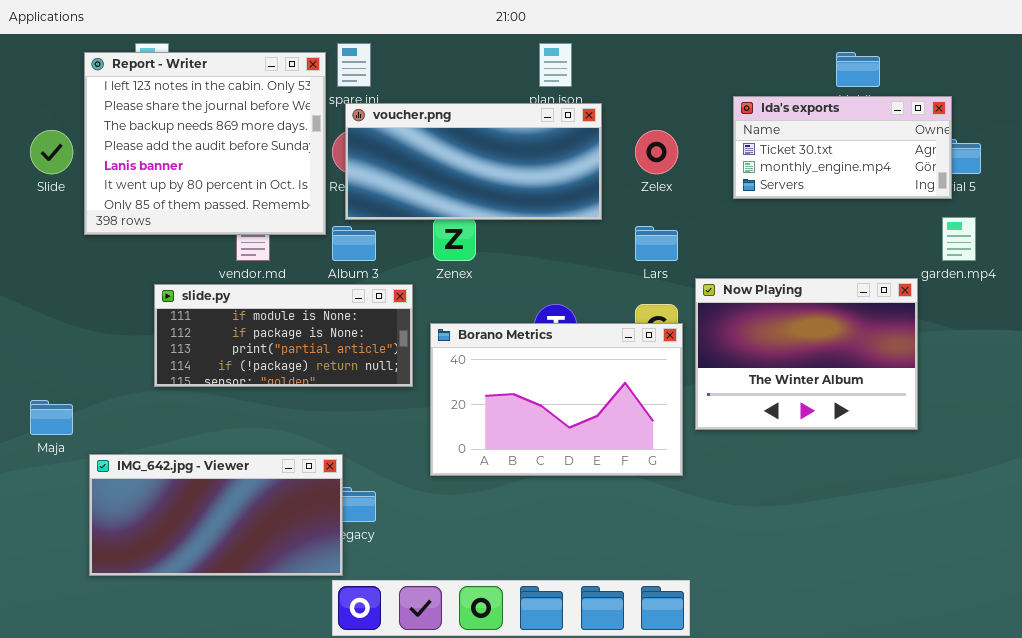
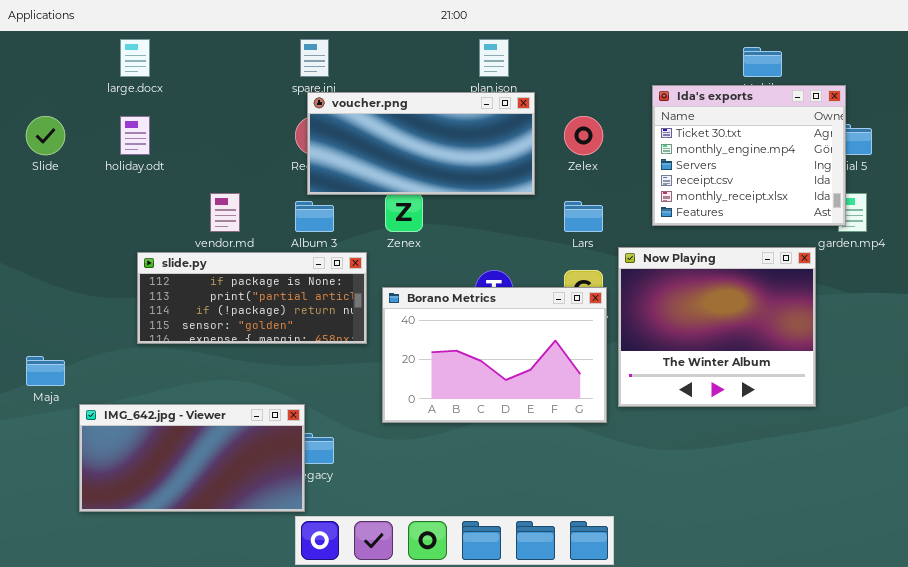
Report - Writer: [84,52,326,235] -> none, closed
Ida's exports: [733,96,952,199] -> [652,85,846,226], resized
Now Playing: [695,278,918,430] -> [618,247,816,407], resized
slide.py: [154,284,413,387] -> [137,252,367,344], scrolled down 1 row

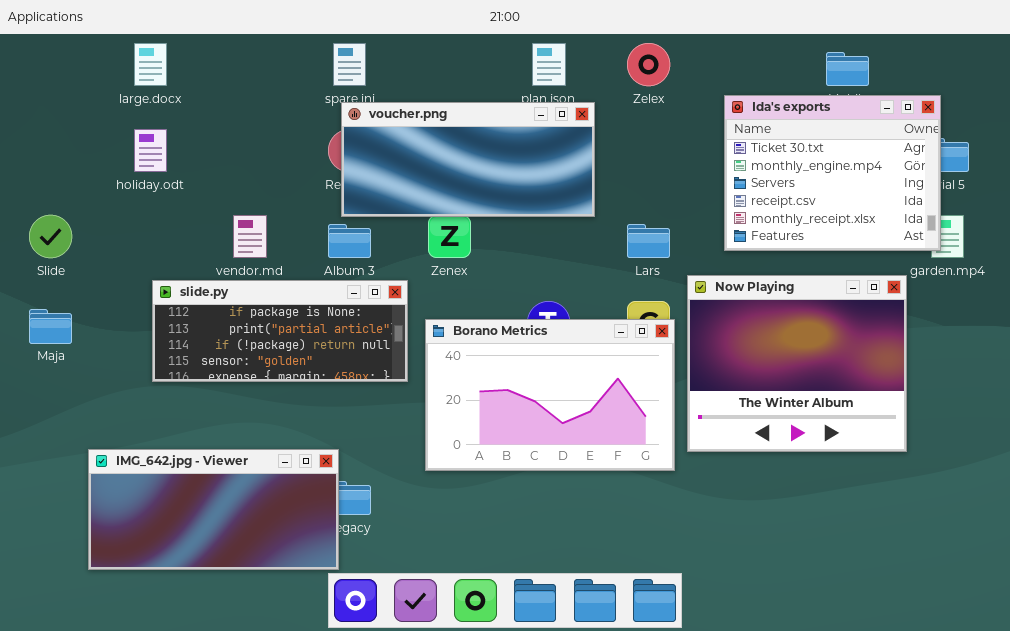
Slide: [26,116,65,155] -> [29,215,72,258], moved
Zelex: [564,116,603,155] -> [627,43,670,86], moved
Maja: [26,356,65,386] -> [29,309,72,344], moved

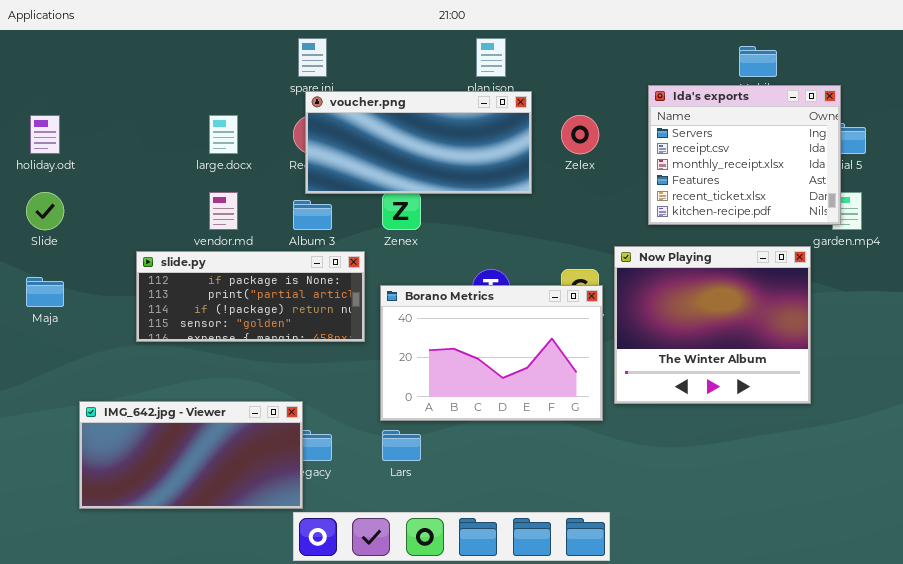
large.docx: [134,43,167,86] -> [209,115,238,154], moved
Zelex: [627,43,670,86] -> [561,115,599,154], moved
Ida's exports: [724,95,941,251] -> [648,85,841,225], scrolled down 2 rows
holiday.odt: [134,129,167,172] -> [30,115,60,154], moved
Lars: [627,224,670,258] -> [382,430,421,461], moved

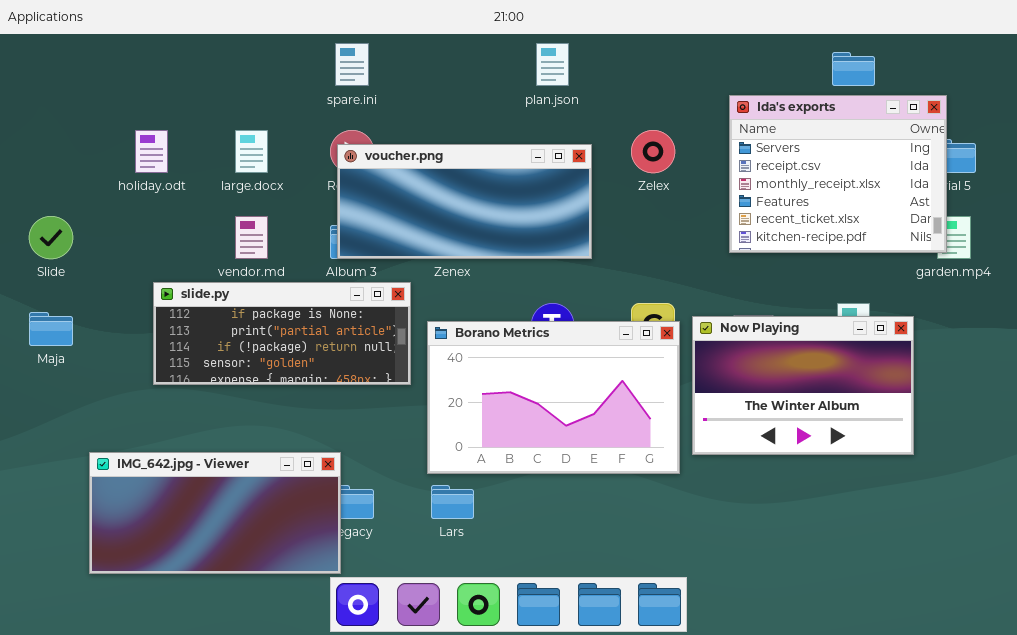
voucher.png: [305,91,532,194] -> [337,144,592,259], moved
holiday.odt: [30,115,60,154] -> [135,130,168,173], moved
Now Playing: [614,246,811,404] -> [692,316,914,455], resized

